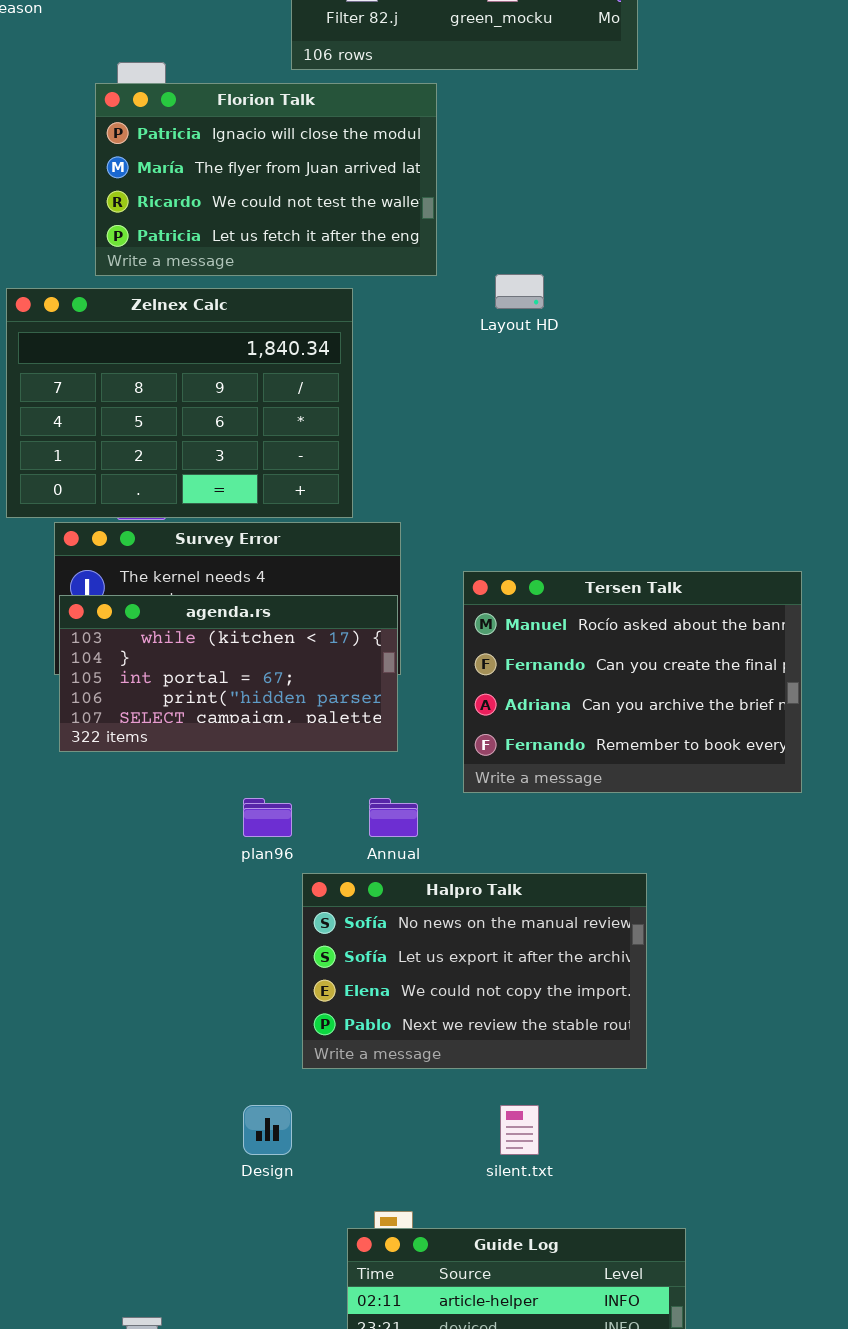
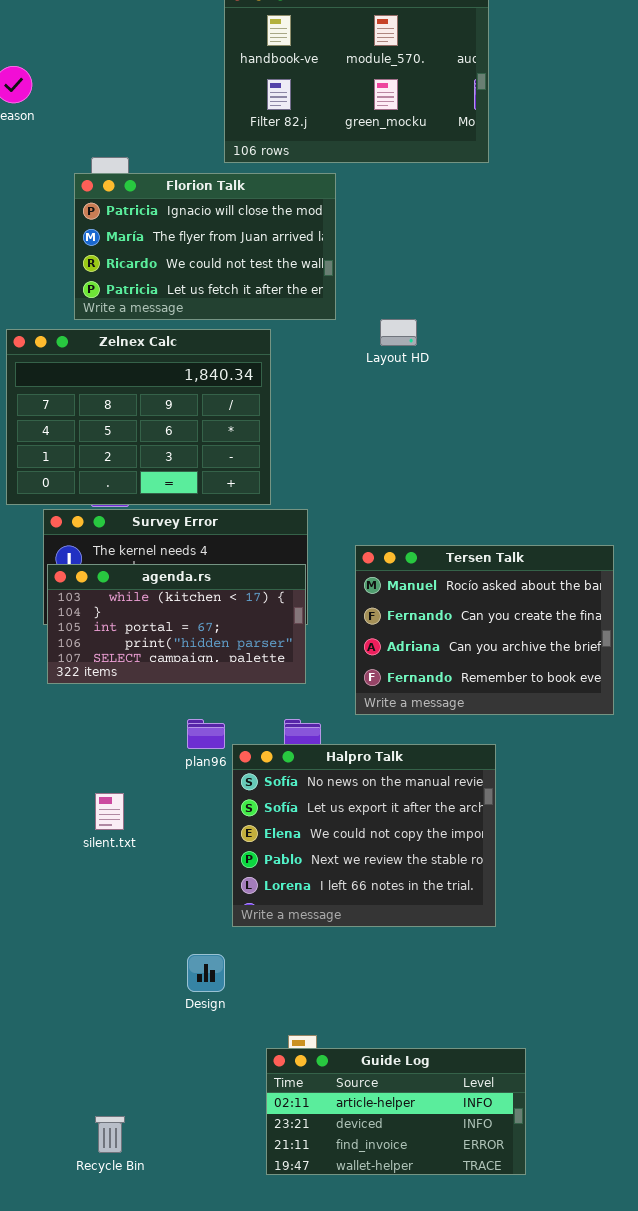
Halpro Talk: [302,873,647,1069] -> [232,744,496,927], resized
silent.txt: [500,1105,539,1155] -> [95,793,124,830], moved

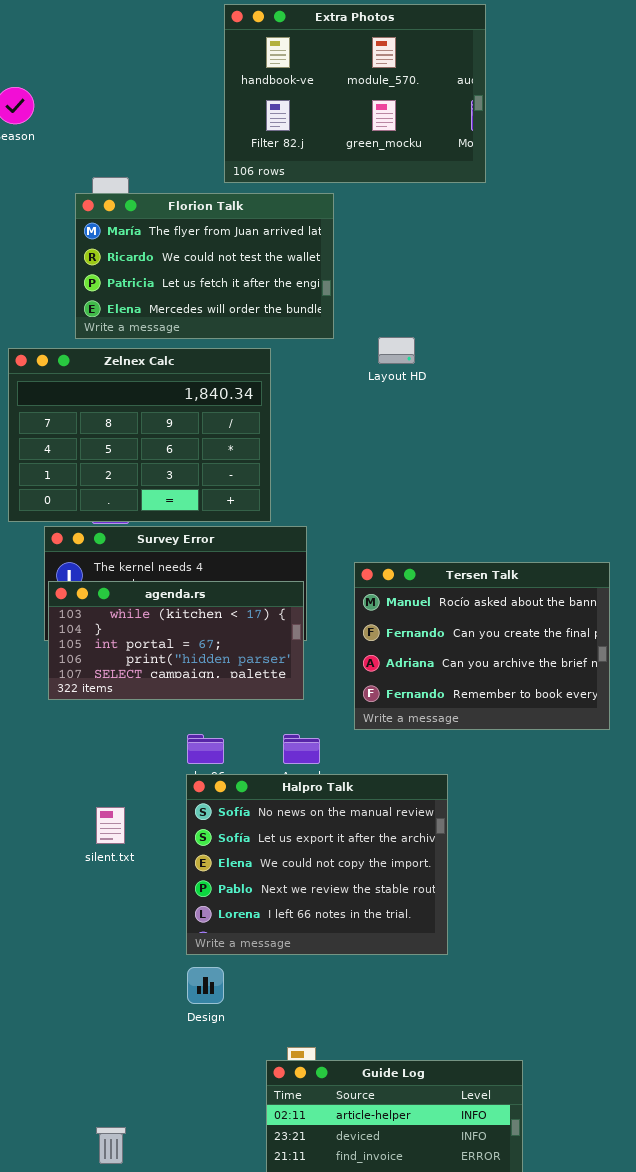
Florion Talk: [74,173,336,320] -> [75,193,334,339], scrolled down 1 row
Halpro Talk: [232,744,496,927] -> [186,774,448,955], moved

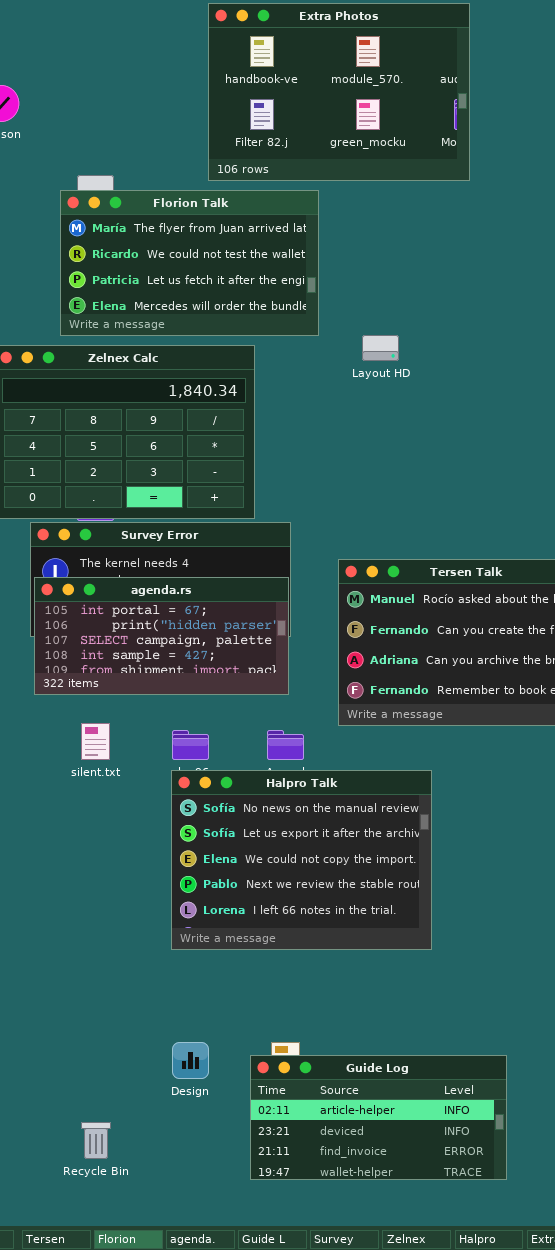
agenda.rs: [48,581,304,700] -> [34,577,289,695], scrolled down 2 rows
silent.txt: [96,807,125,844] -> [81,723,110,760], moved
Design: [187,967,224,1004] -> [172,1042,209,1079], moved

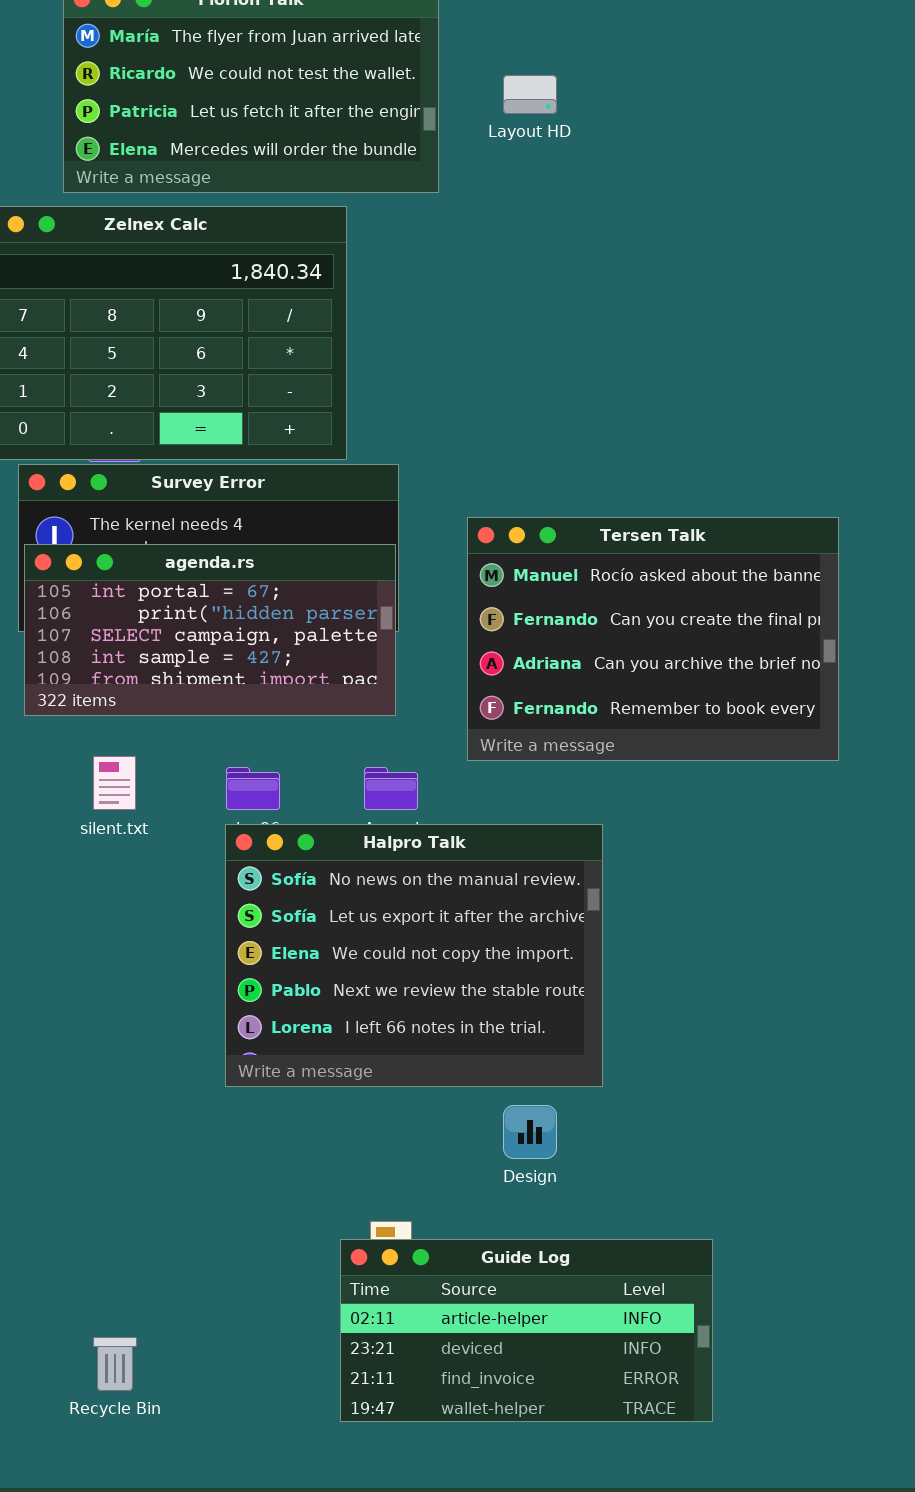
Layout HD: [362,335,399,361] -> [503,75,557,114], moved
Design: [172,1042,209,1079] -> [503,1105,557,1159], moved

